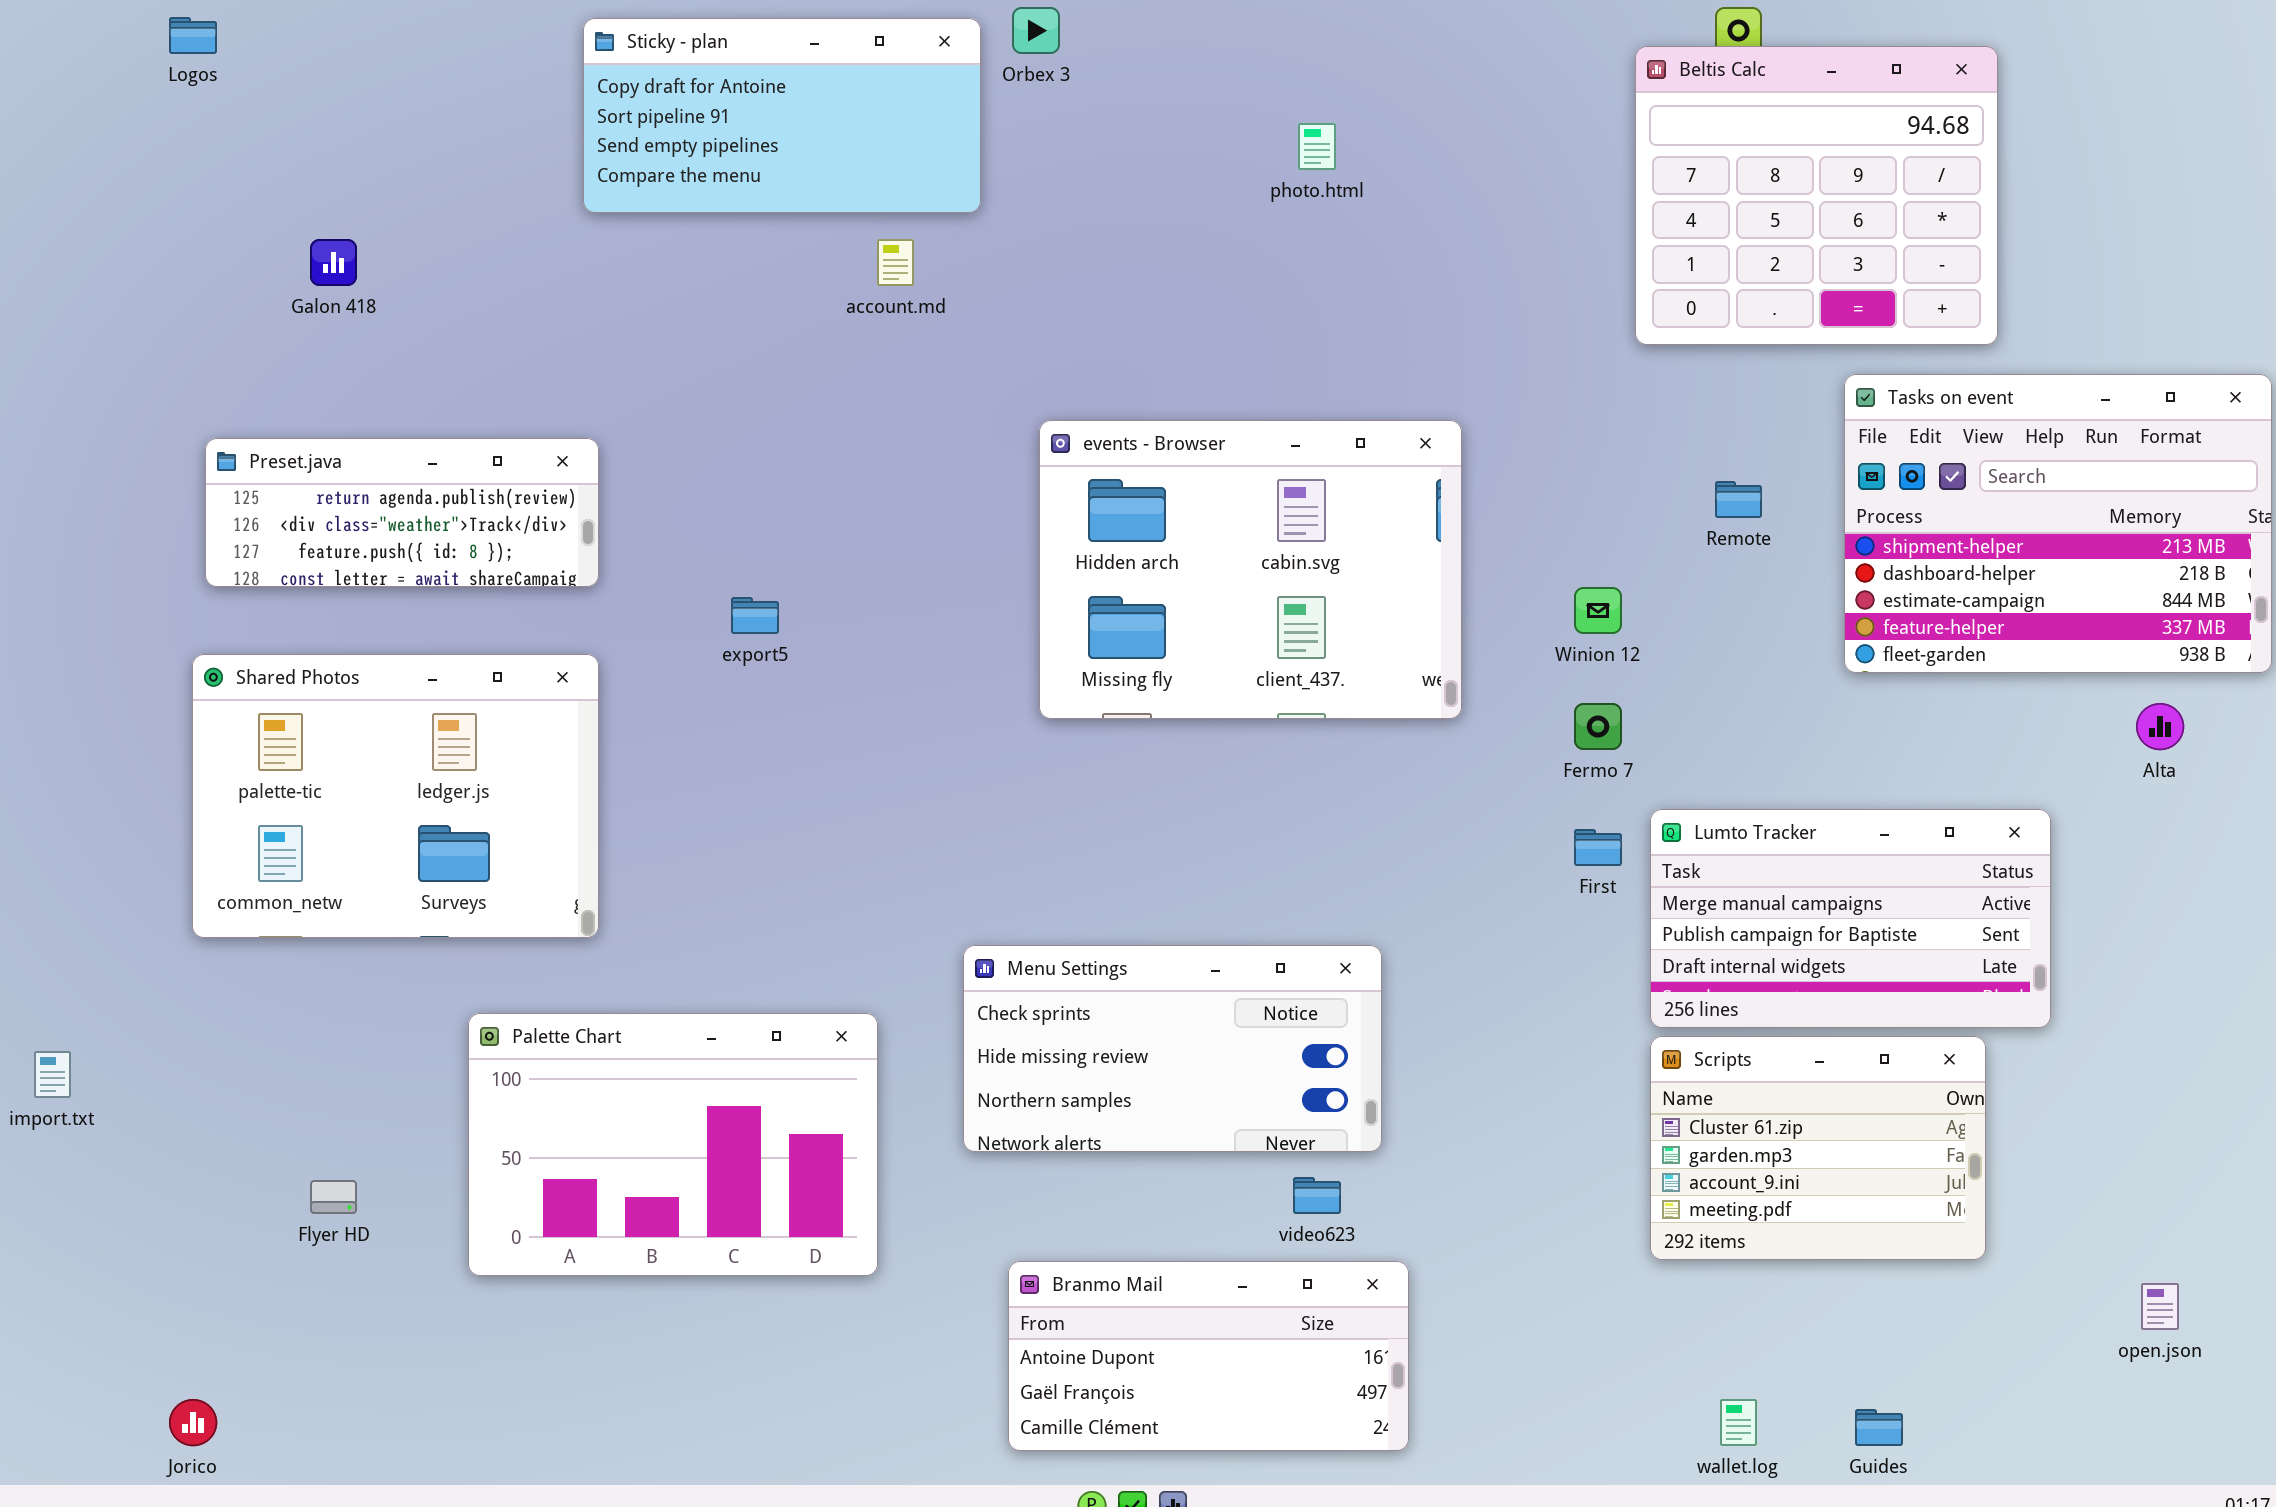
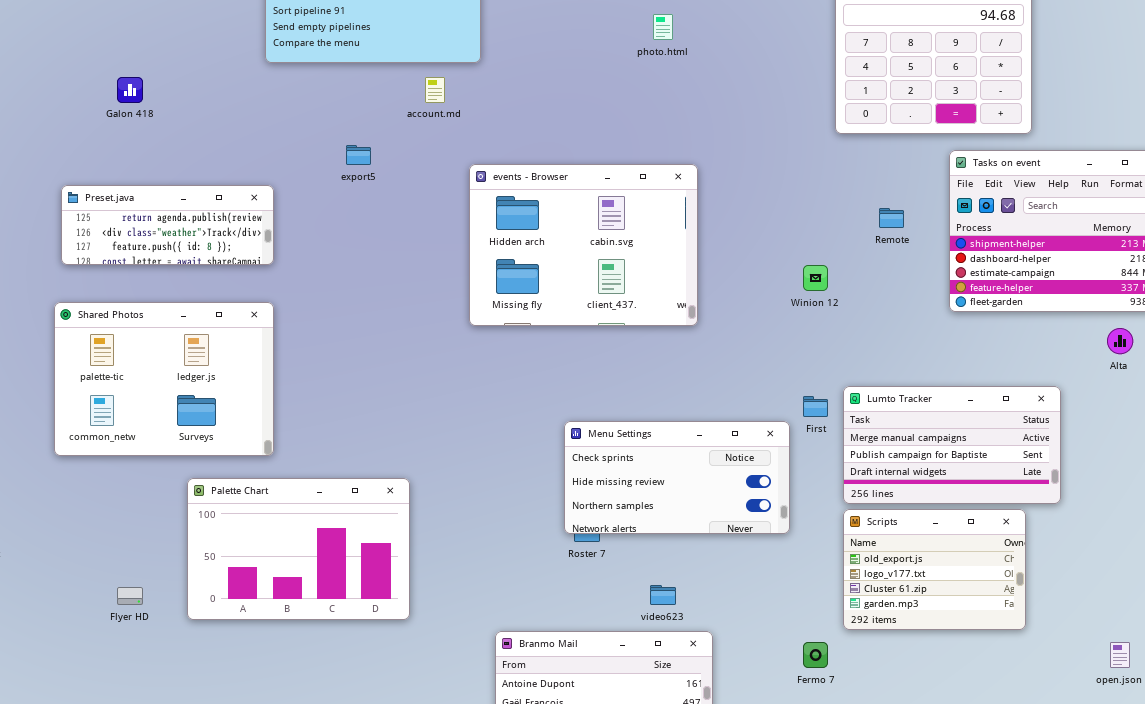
events - Browser: [1039,420,1462,719] -> [469,164,698,326], moved
export5: [731,597,779,634] -> [346,145,371,165], moved
Fermo 7: [1574,703,1622,750] -> [803,642,828,668], moved
Menu Settings: [963,945,1382,1152] -> [564,421,790,534], moved
Palette Chart: [468,1013,878,1276] -> [187,478,410,620], moved
Scripts: [1650,1036,1986,1260] -> [843,509,1026,630], scrolled up 2 rows

